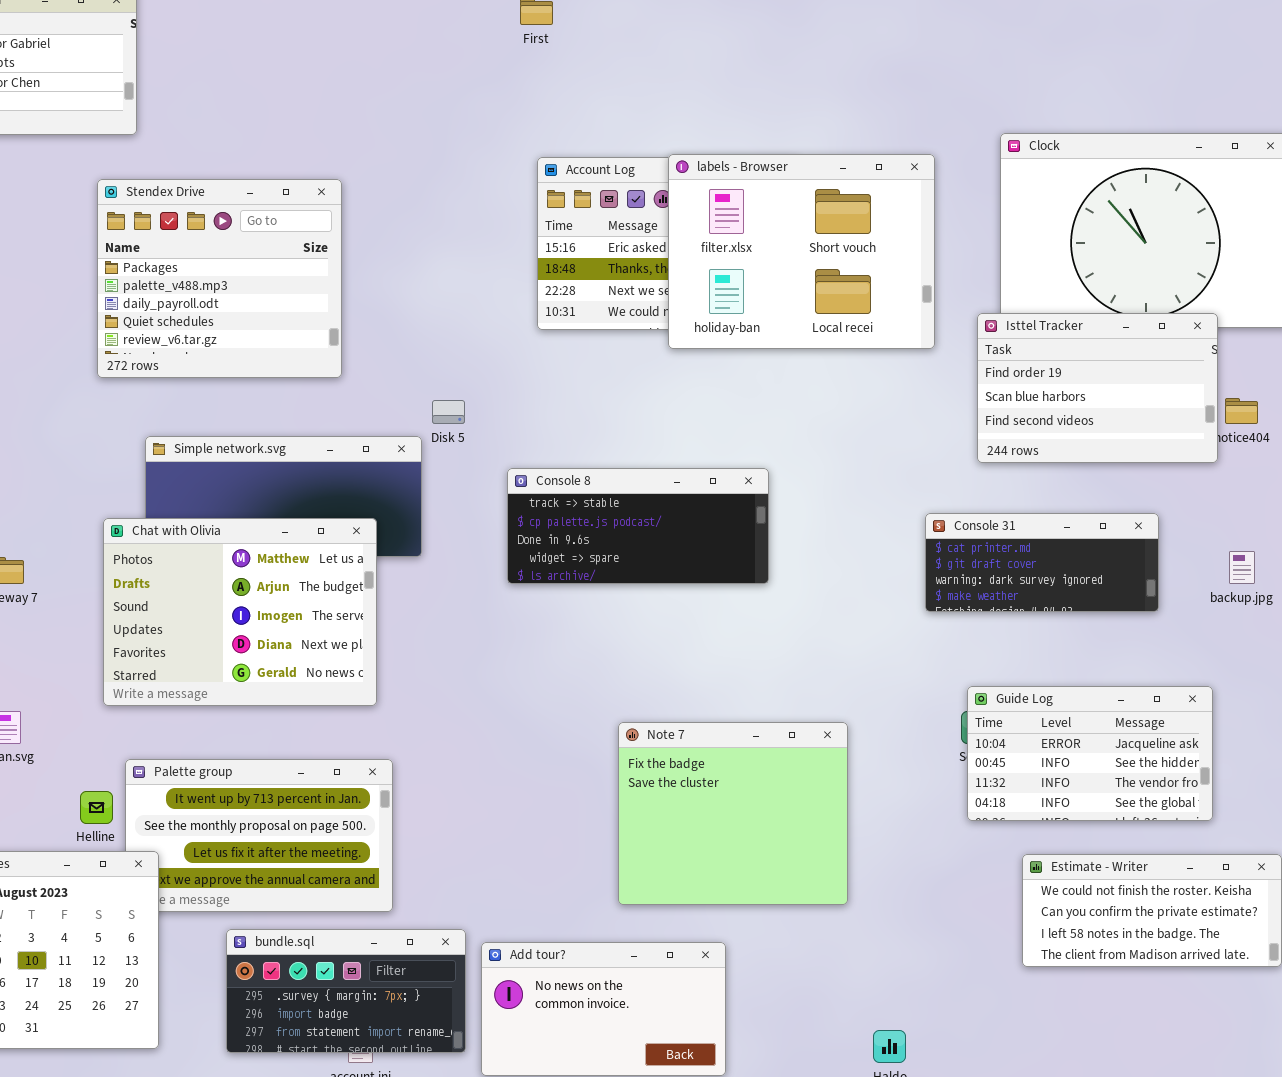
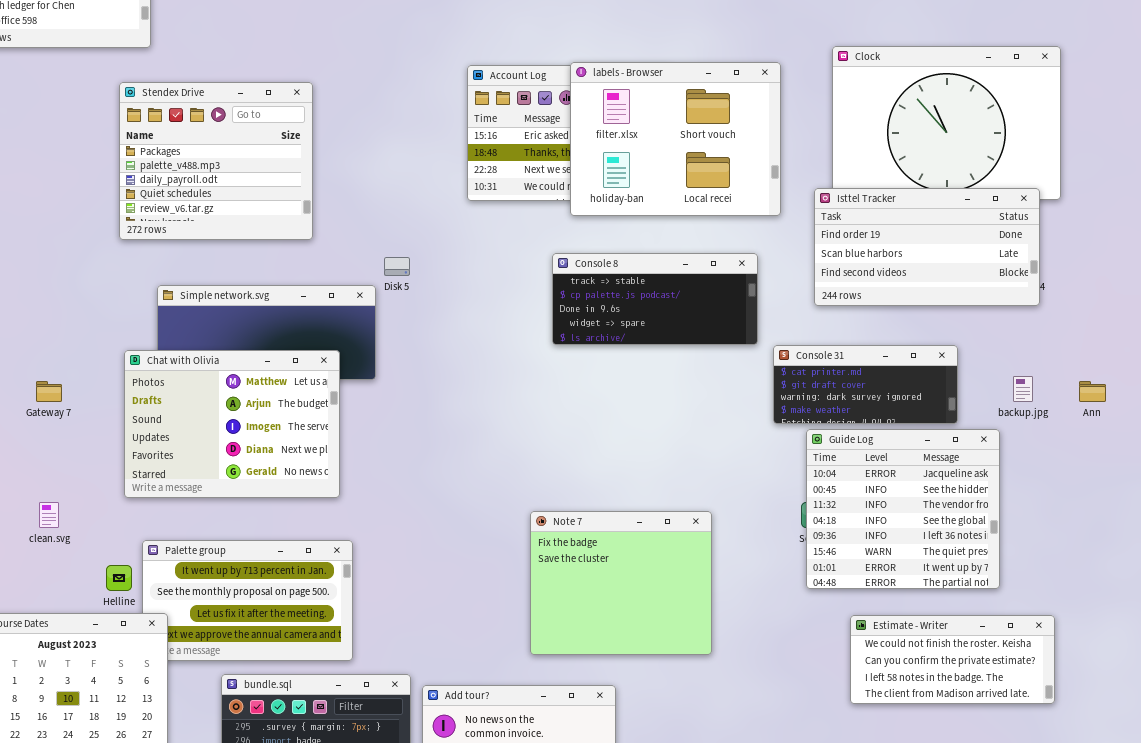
Isttel Tracker: [977,313,1218,463] -> [814,188,1040,306], resized
Console 8: [507,468,769,584] -> [552,253,758,345], moved
Guide Log: [967,686,1213,821] -> [806,429,1000,589], resized

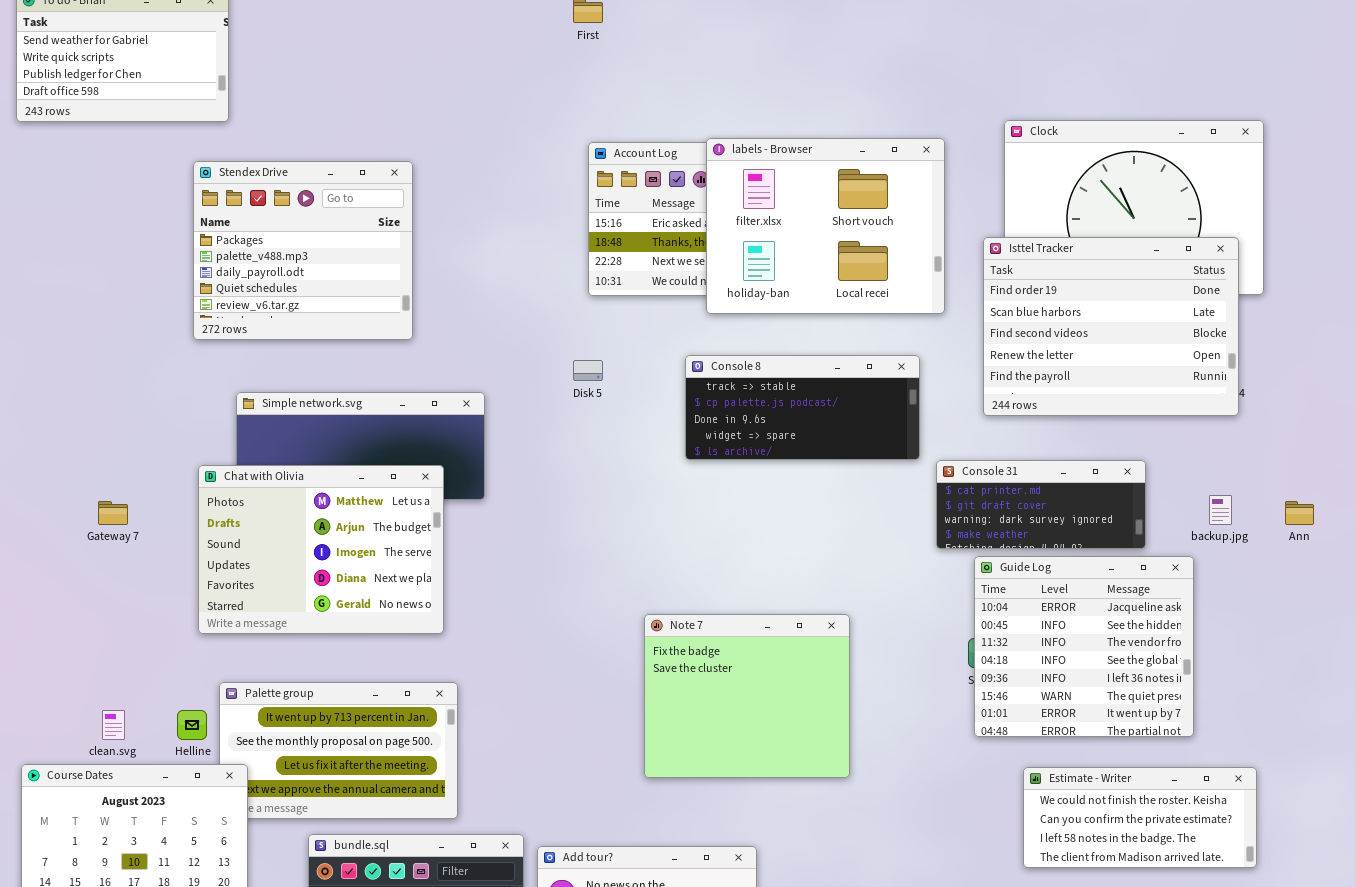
Isttel Tracker: [814,188,1040,306] -> [983,237,1239,416], resized
Disk 5: [384,257,410,276] -> [573,360,603,381], moved
clean.svg: [39,502,59,528] -> [102,710,125,740], moved
Note 7: [530,511,712,655] -> [644,614,850,778], moved

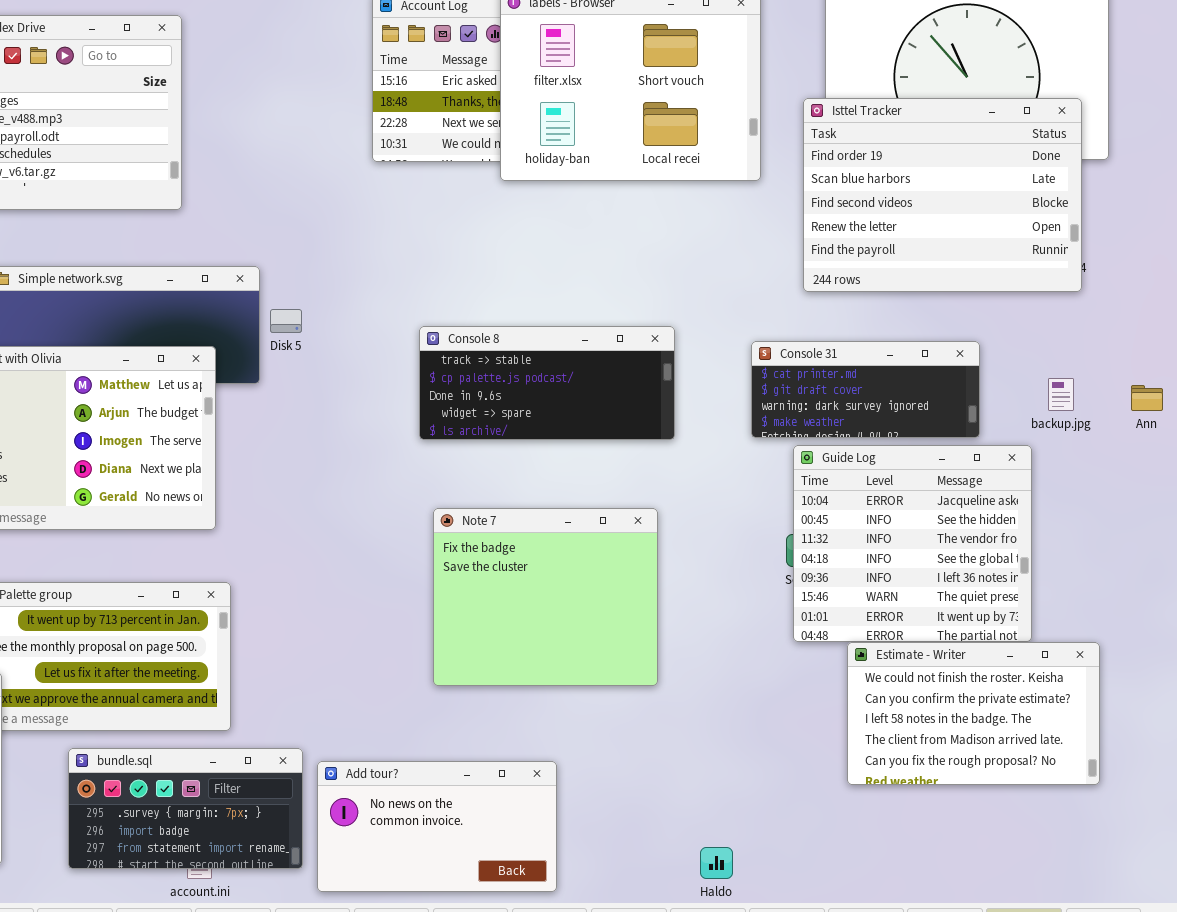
Console 8: [685,355,920,460] -> [419,326,675,440], moved
Disk 5: [573,360,603,381] -> [270,309,302,333], moved
Estimate - Writer: [1023,767,1257,868] -> [847,642,1100,785], resized

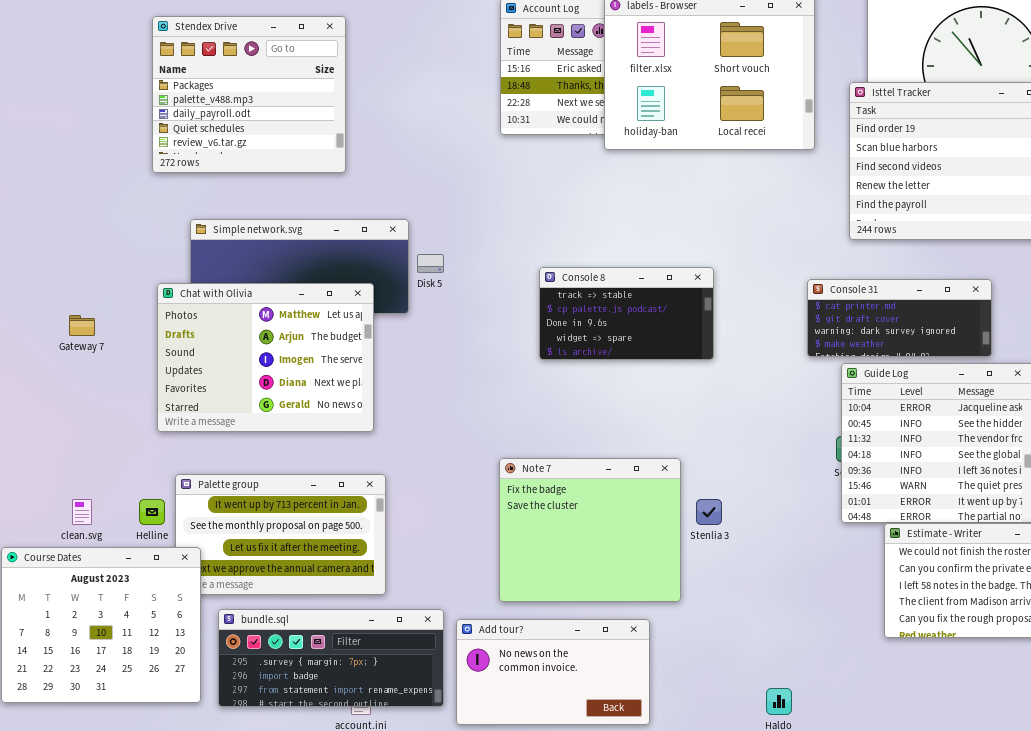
Console 8: [419,326,675,440] -> [539,267,714,360], resized
Note 7: [433,508,658,686] -> [499,458,681,602], moved
bundle.sql: [68,748,303,869] -> [218,609,444,707], resized

